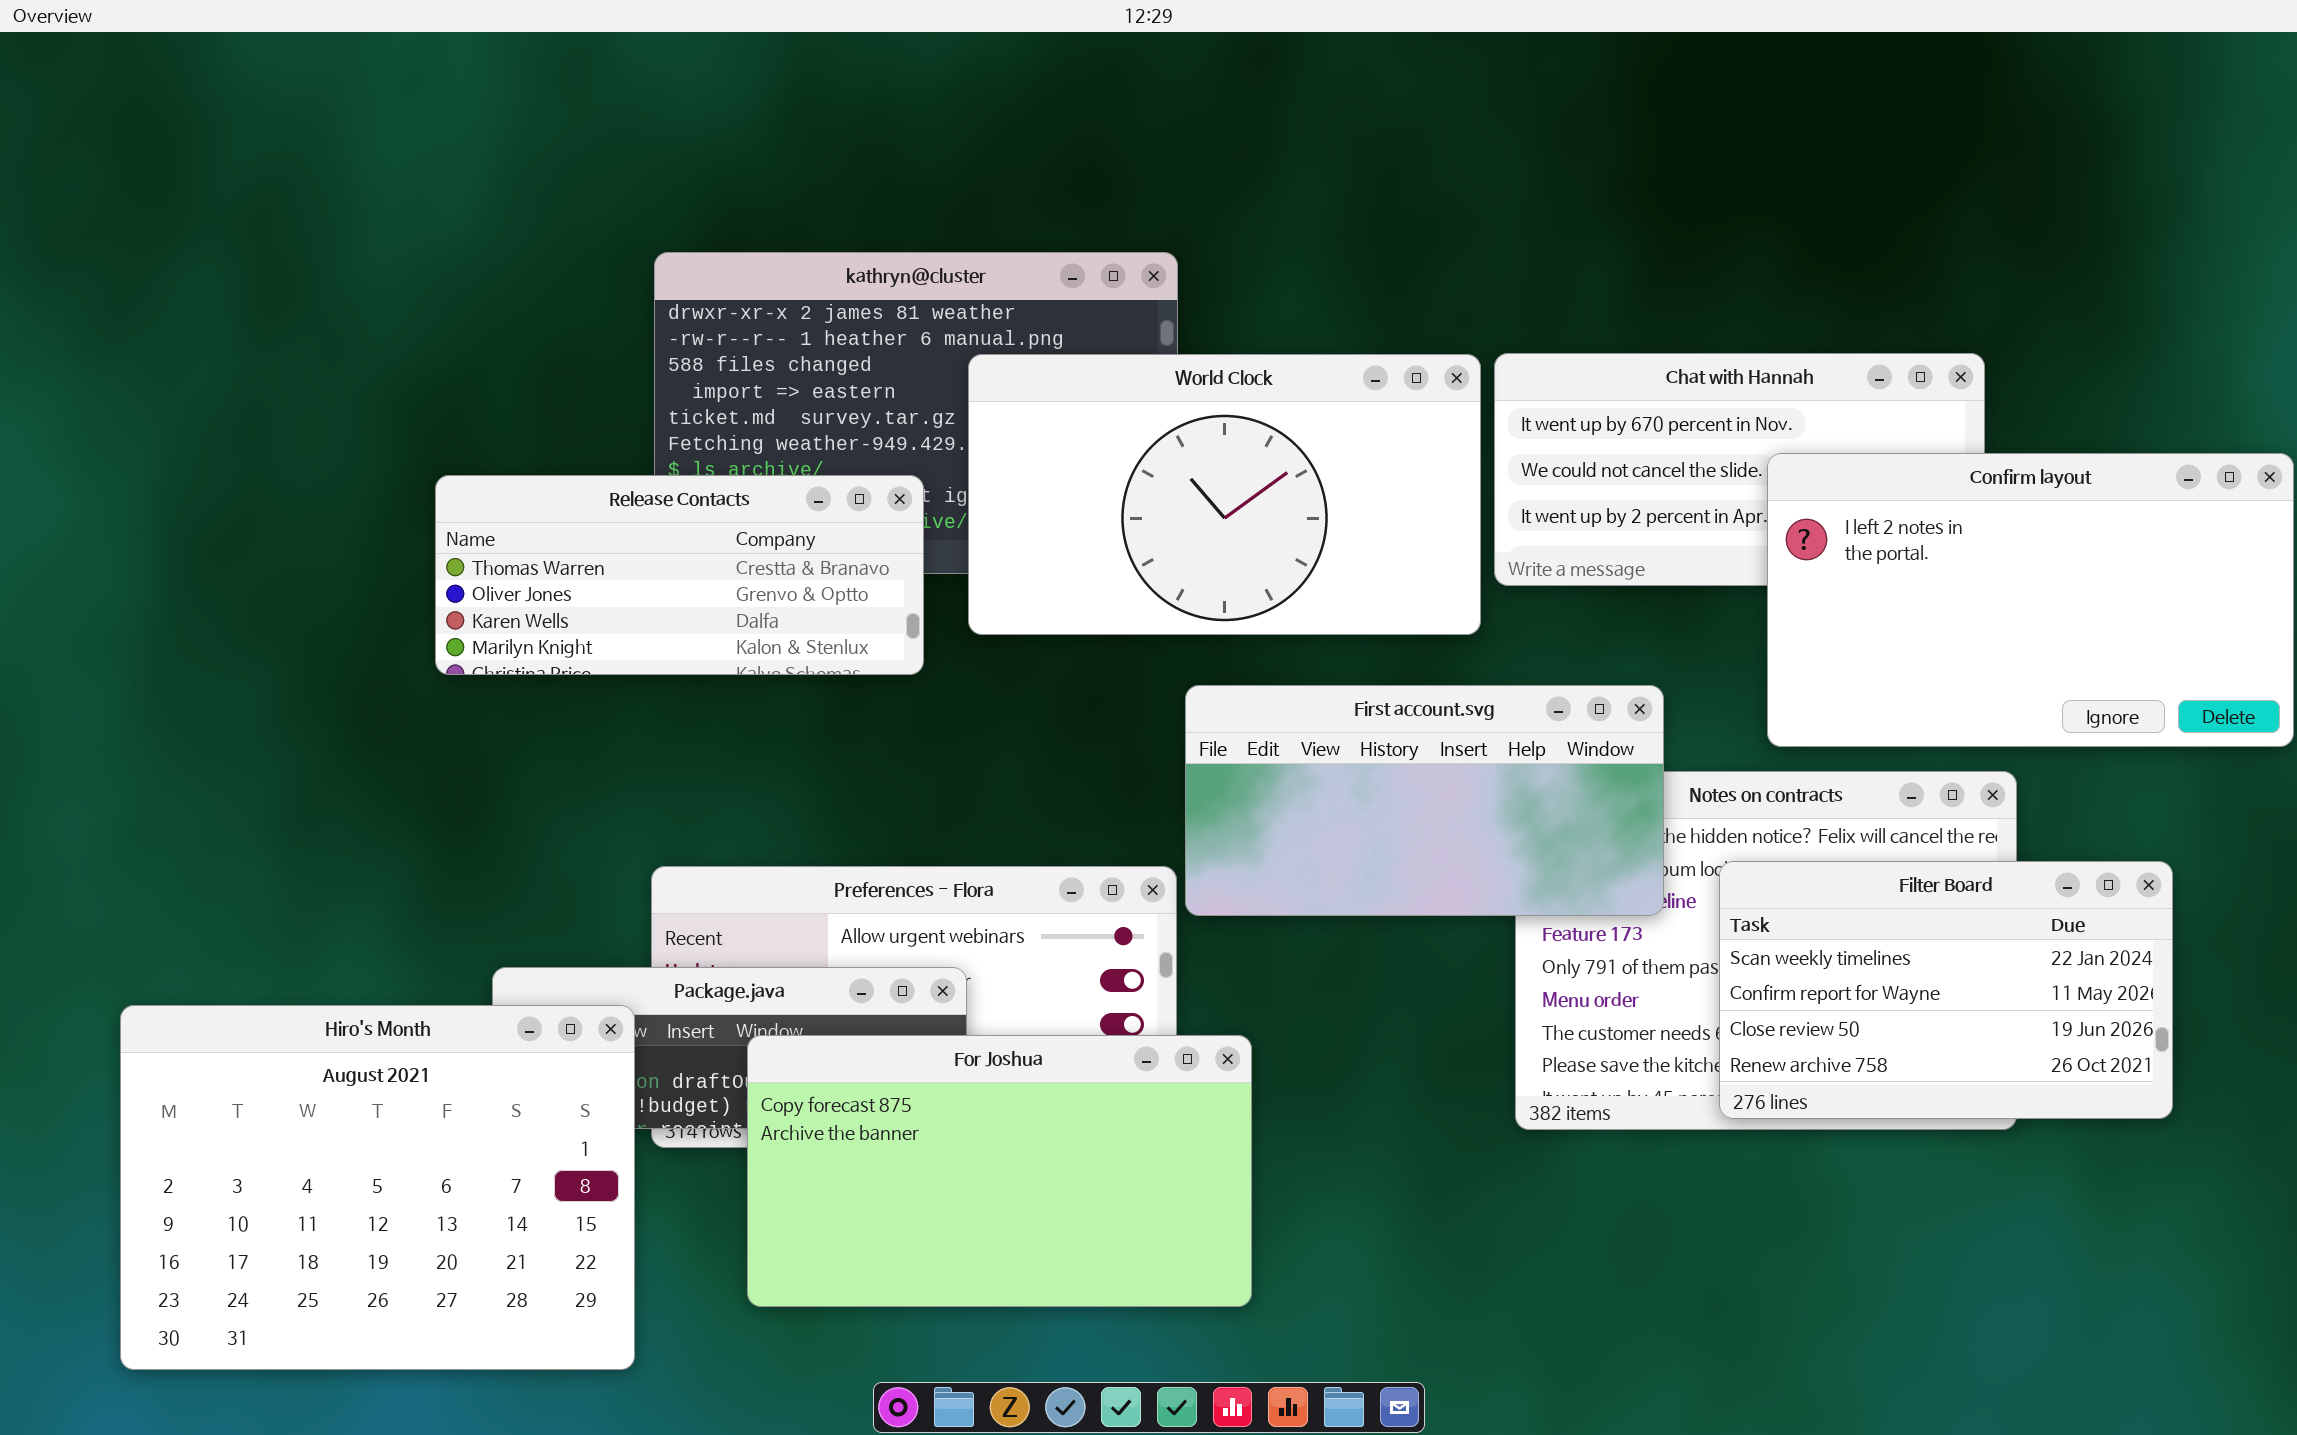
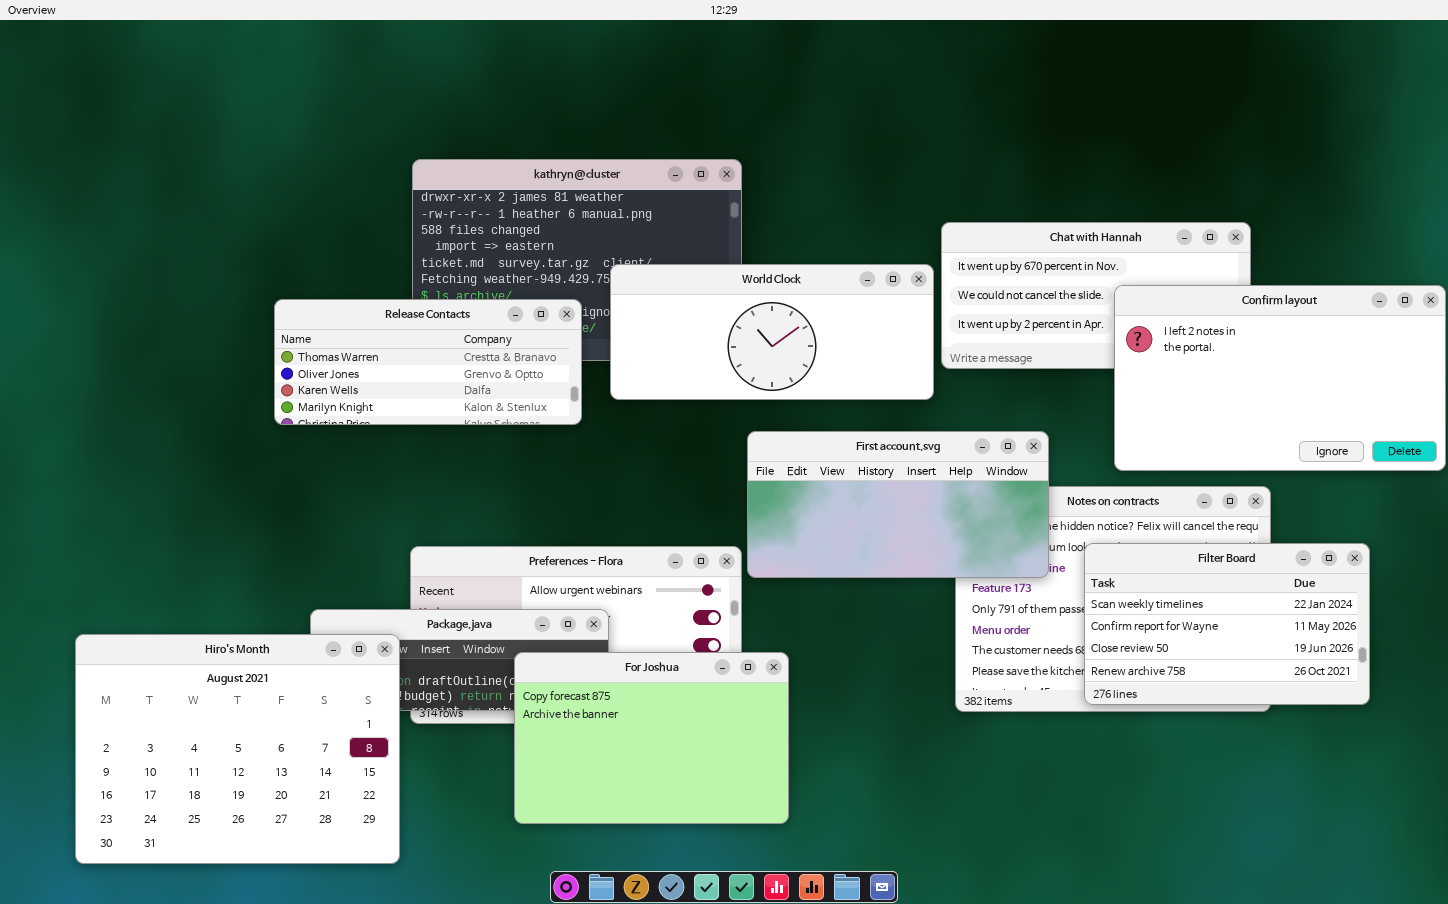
World Clock: [968,354,1481,635] -> [610,264,934,400], resized
For Joshua: [747,1035,1252,1307] -> [514,652,789,824], resized

